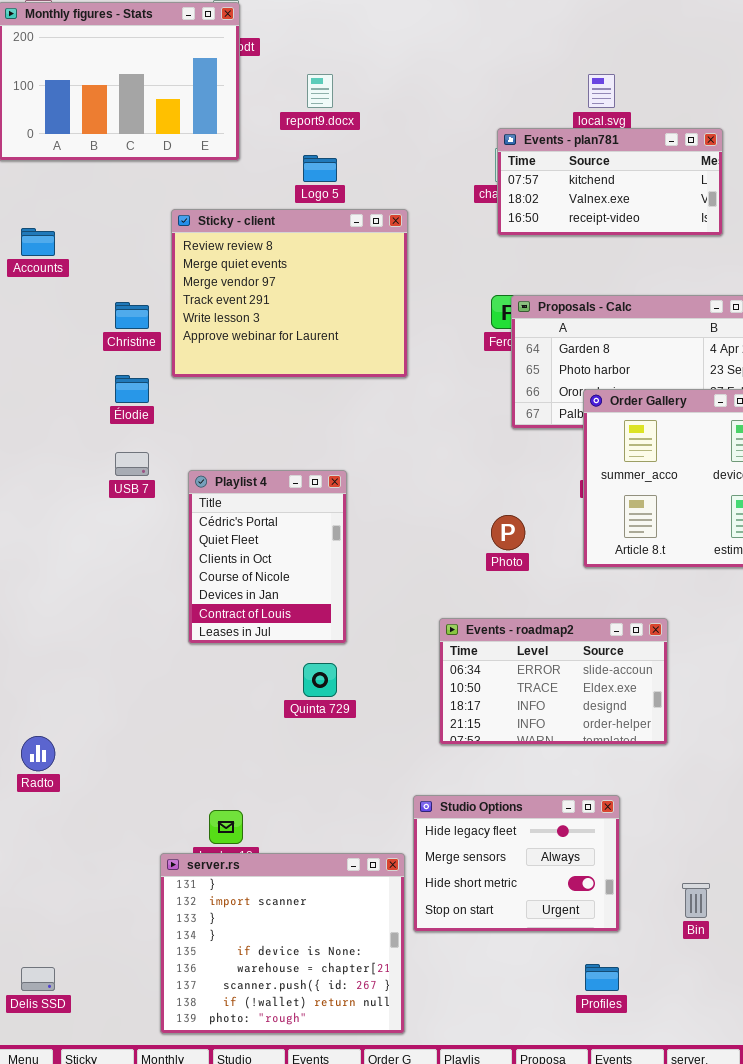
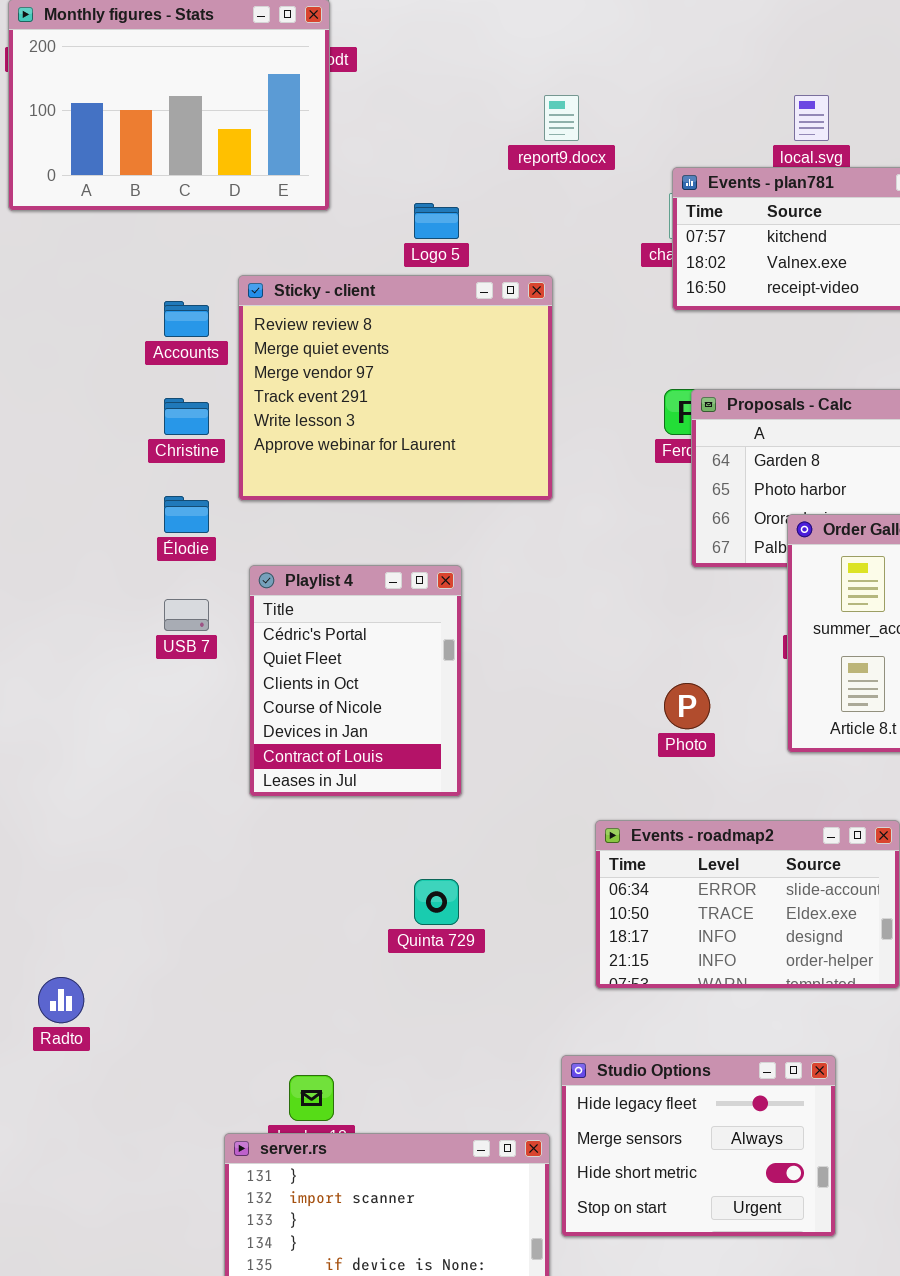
report9.docx: [307,74,333,108] -> [544,95,579,141], moved
Accounts: [21,228,55,256] -> [164,301,209,337], moved
Playlist 4: [188,470,347,644] -> [249,565,462,797], moved

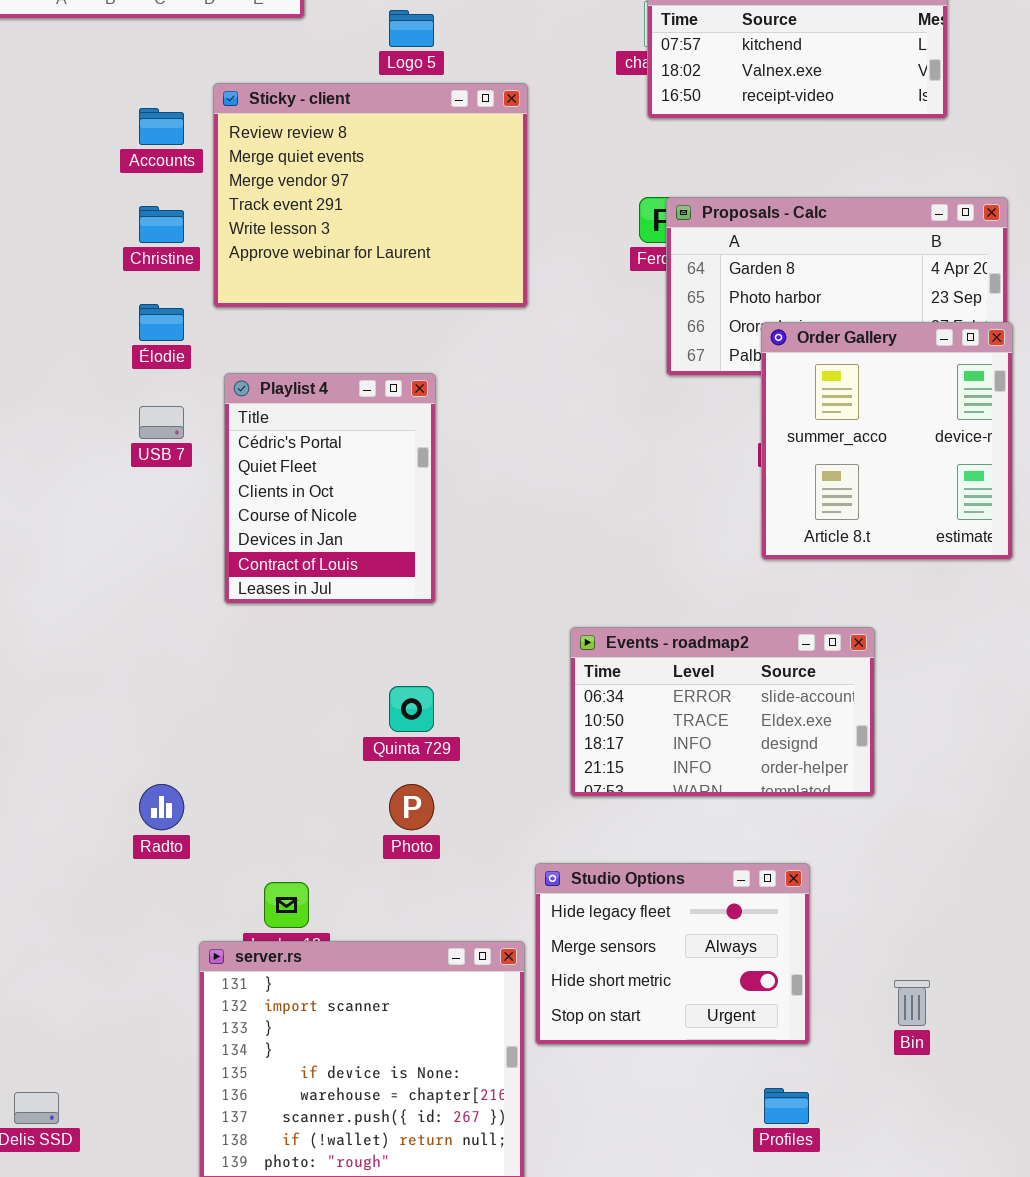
Photo: [664,683,710,729] -> [389,784,434,830], moved
Radto: [38,977,84,1023] -> [139,784,184,830], moved

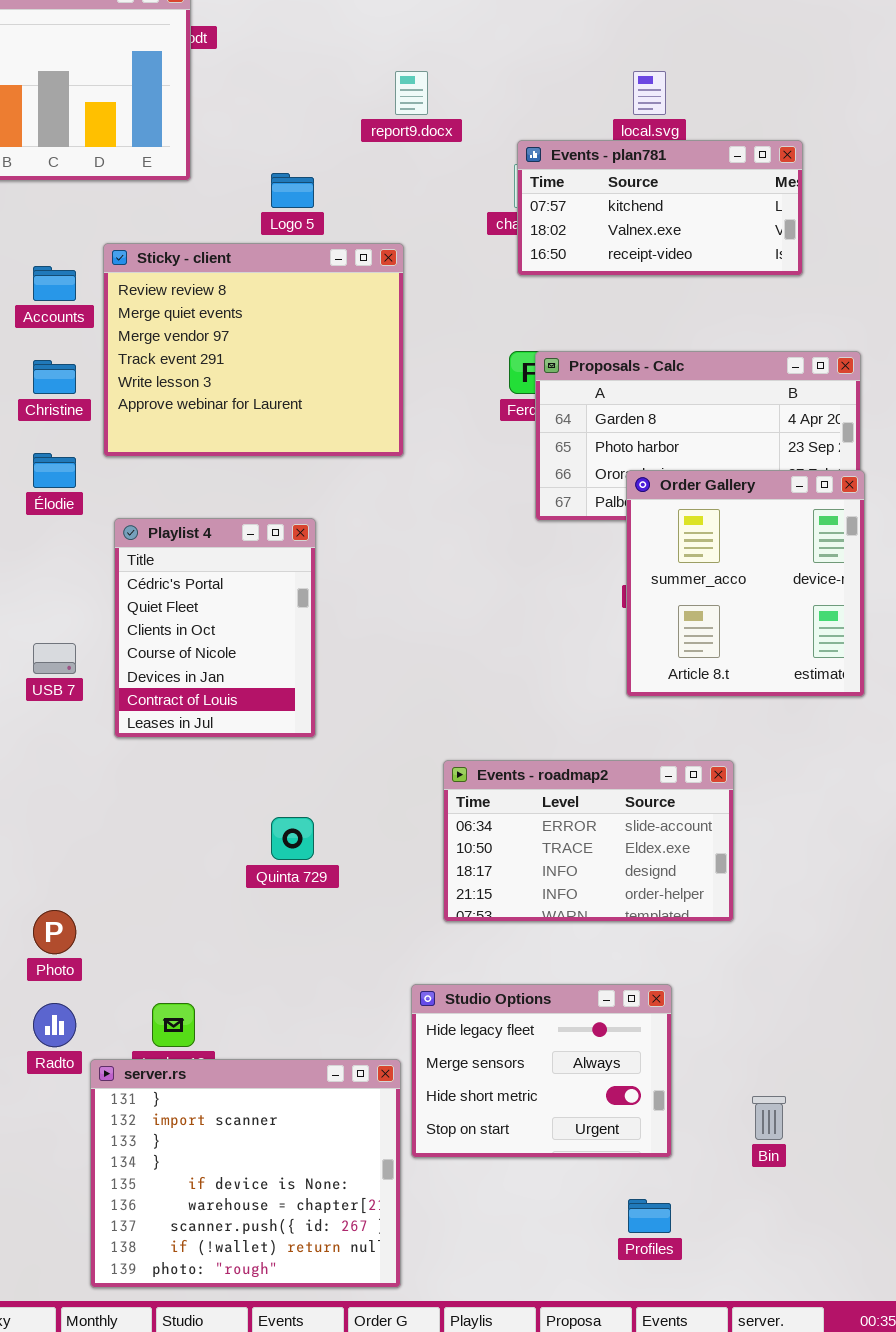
USB 7: [139,406,184,439] -> [33,643,76,674], moved
Radto: [139,784,184,830] -> [33,1003,76,1047], moved
Photo: [389,784,434,830] -> [33,910,76,954], moved

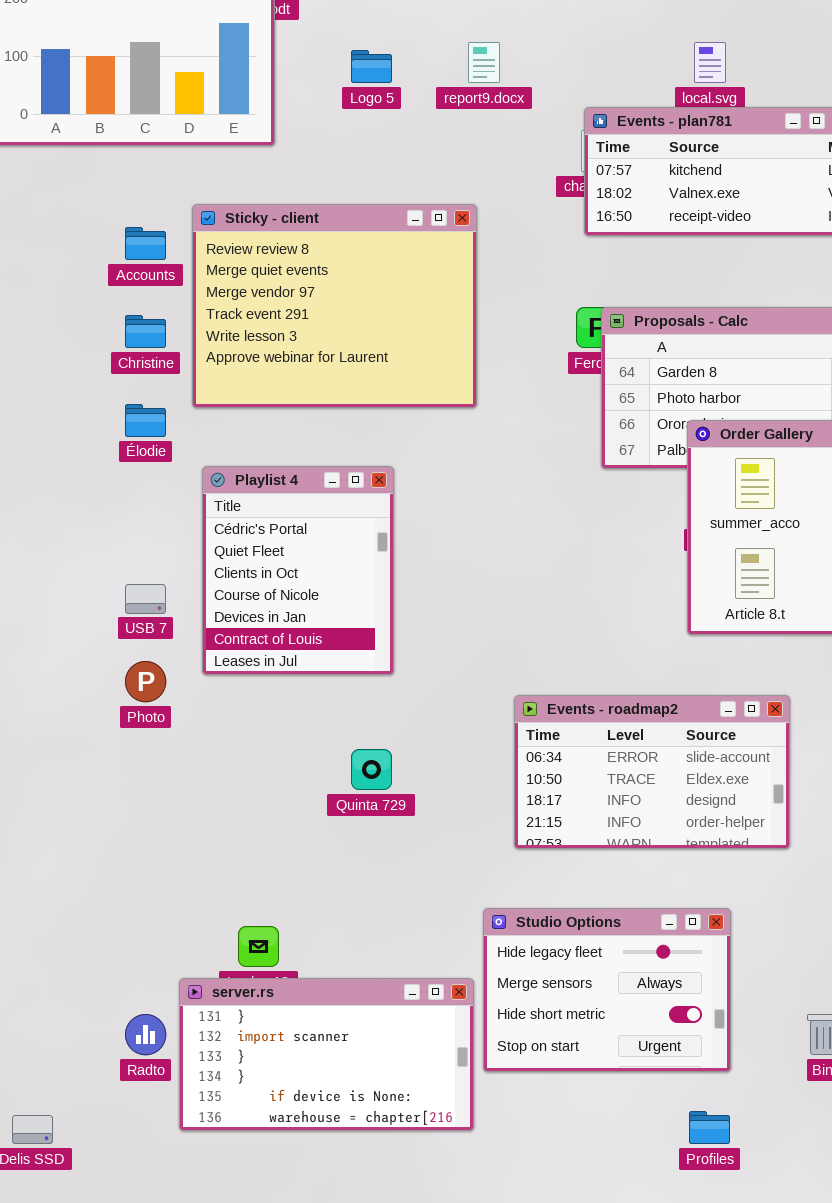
Logo 5: [271,173,314,208] -> [351,50,392,83], moved
Photo: [33,910,76,954] -> [125,661,166,702], moved
Radto: [33,1003,76,1047] -> [125,1014,166,1055], moved
server.rs: [90,1059,401,1288] -> [179,978,474,1131], resized

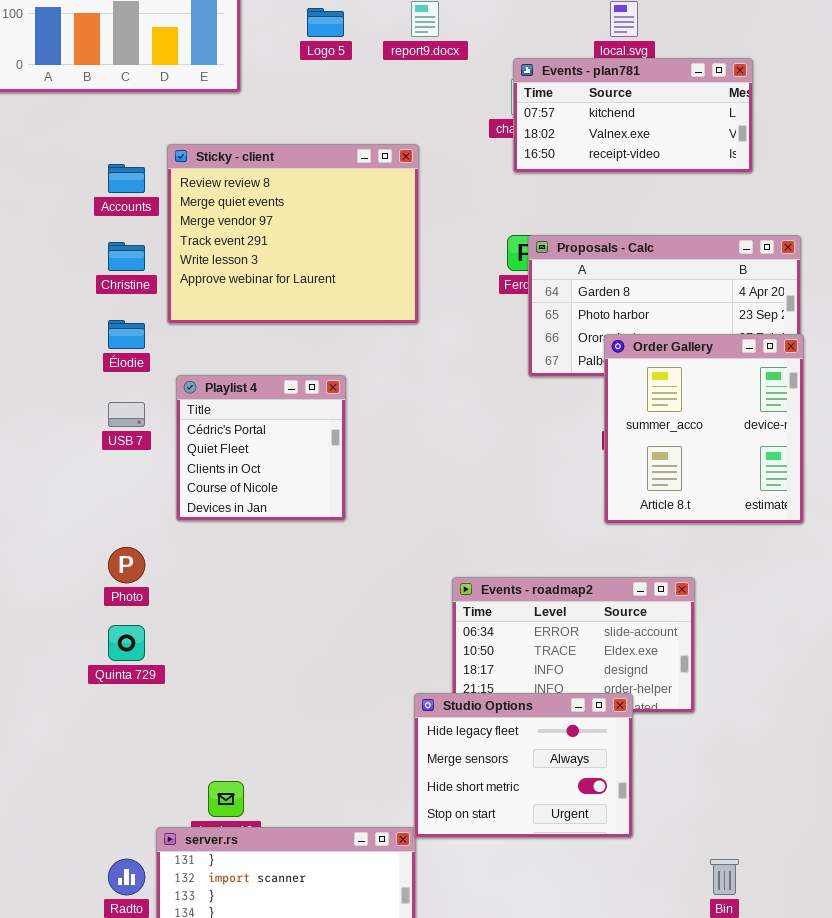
Playlist 4: [202,466,394,675] -> [176,375,346,521], resized
USB 7: [125,584,166,614] -> [108,402,145,427], moved
Quinta 729: [351,749,392,790] -> [108,625,145,661], moved
Studio Options: [483,908,731,1072] -> [414,693,633,838], moved

